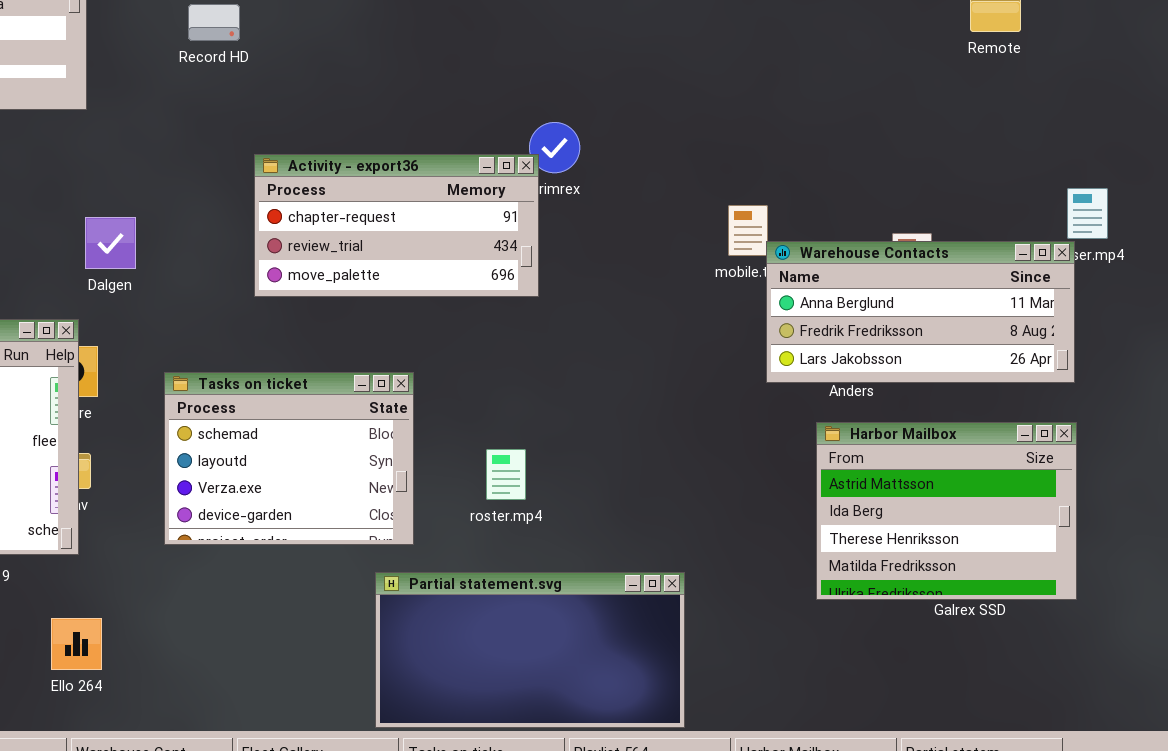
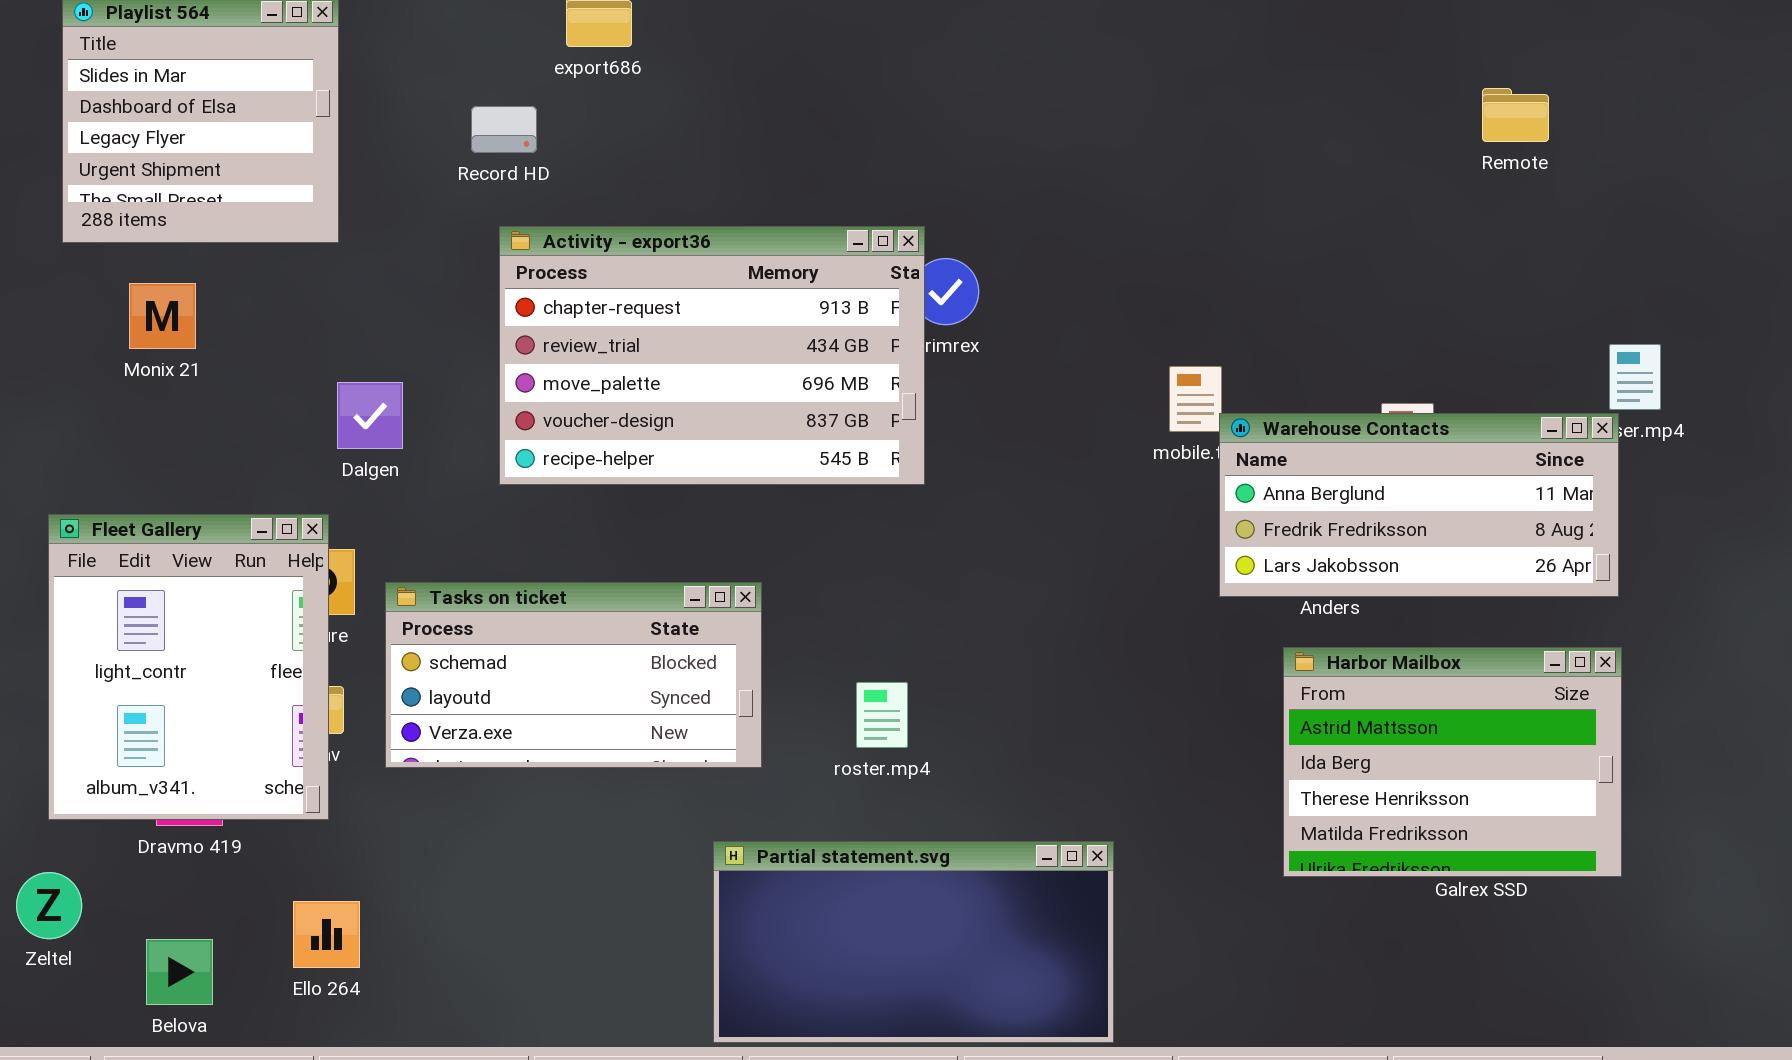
Activity - export36: [254,154,539,297] -> [499,226,925,485], resized
Tasks on ticket: [164,372,414,545] -> [385,582,762,768], resized

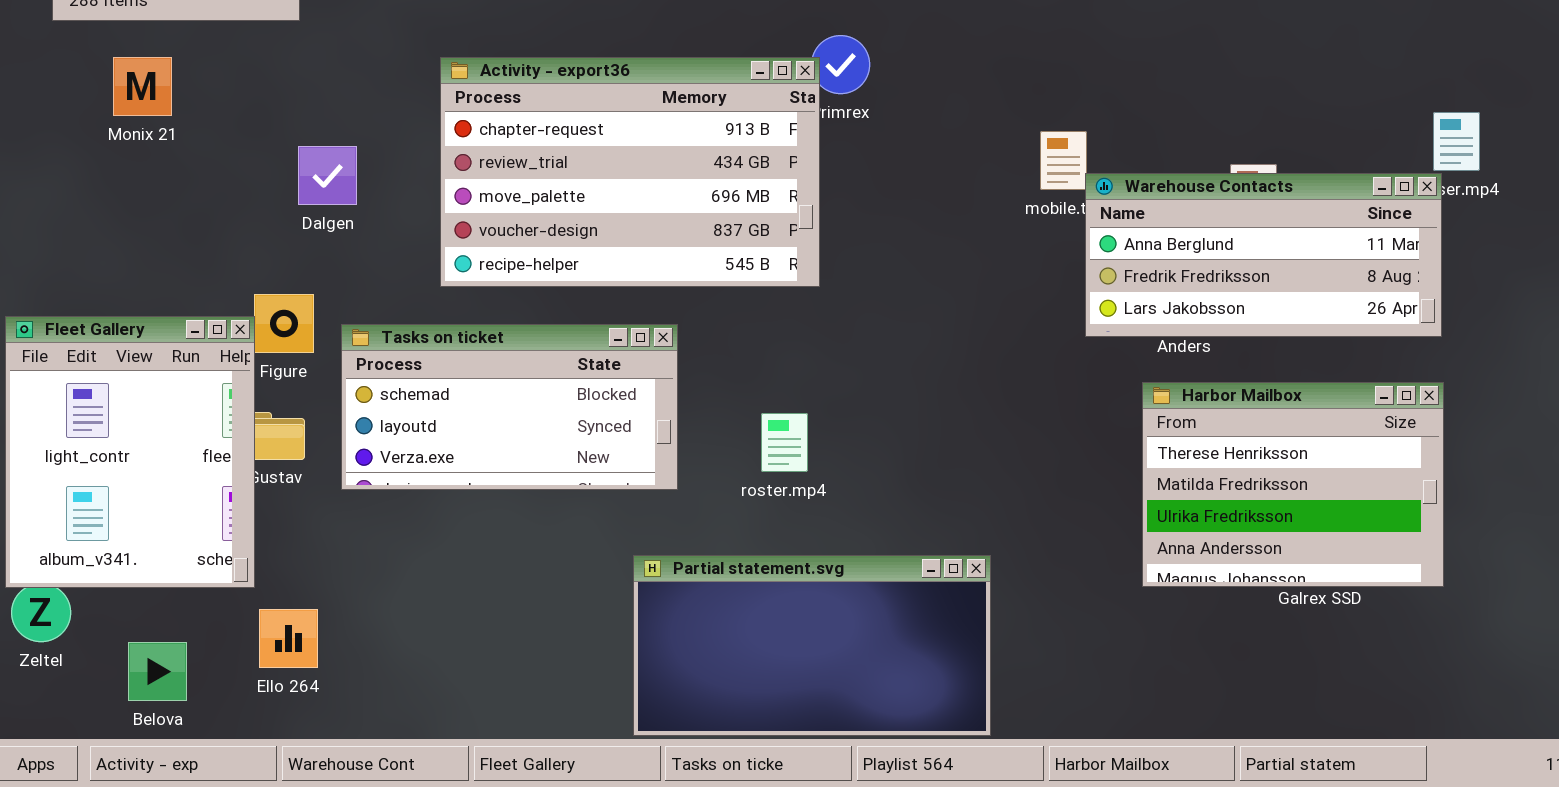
Activity - export36: [499,226,925,485] -> [440,57,820,287], moved
Fleet Gallery: [48,514,329,820] -> [5,316,255,588], moved
Harbor Mailbox: [1283,647,1622,877] -> [1142,382,1444,587], scrolled down 2 rows

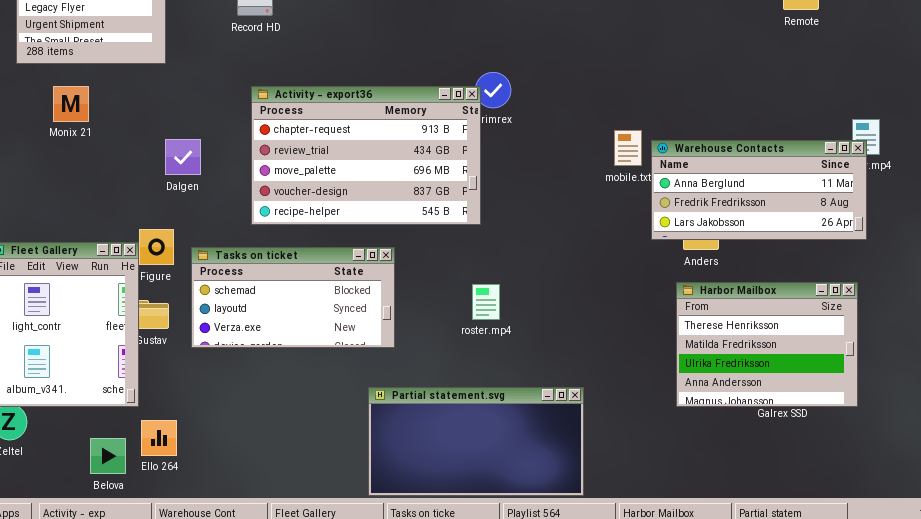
Warehouse Contacts: [1085,173,1442,337] -> [651,140,867,240], moved
roster.mp4: [761,413,808,472] -> [472,284,500,320], moved
Belova: [128,642,187,701] -> [90,438,126,474], moved

